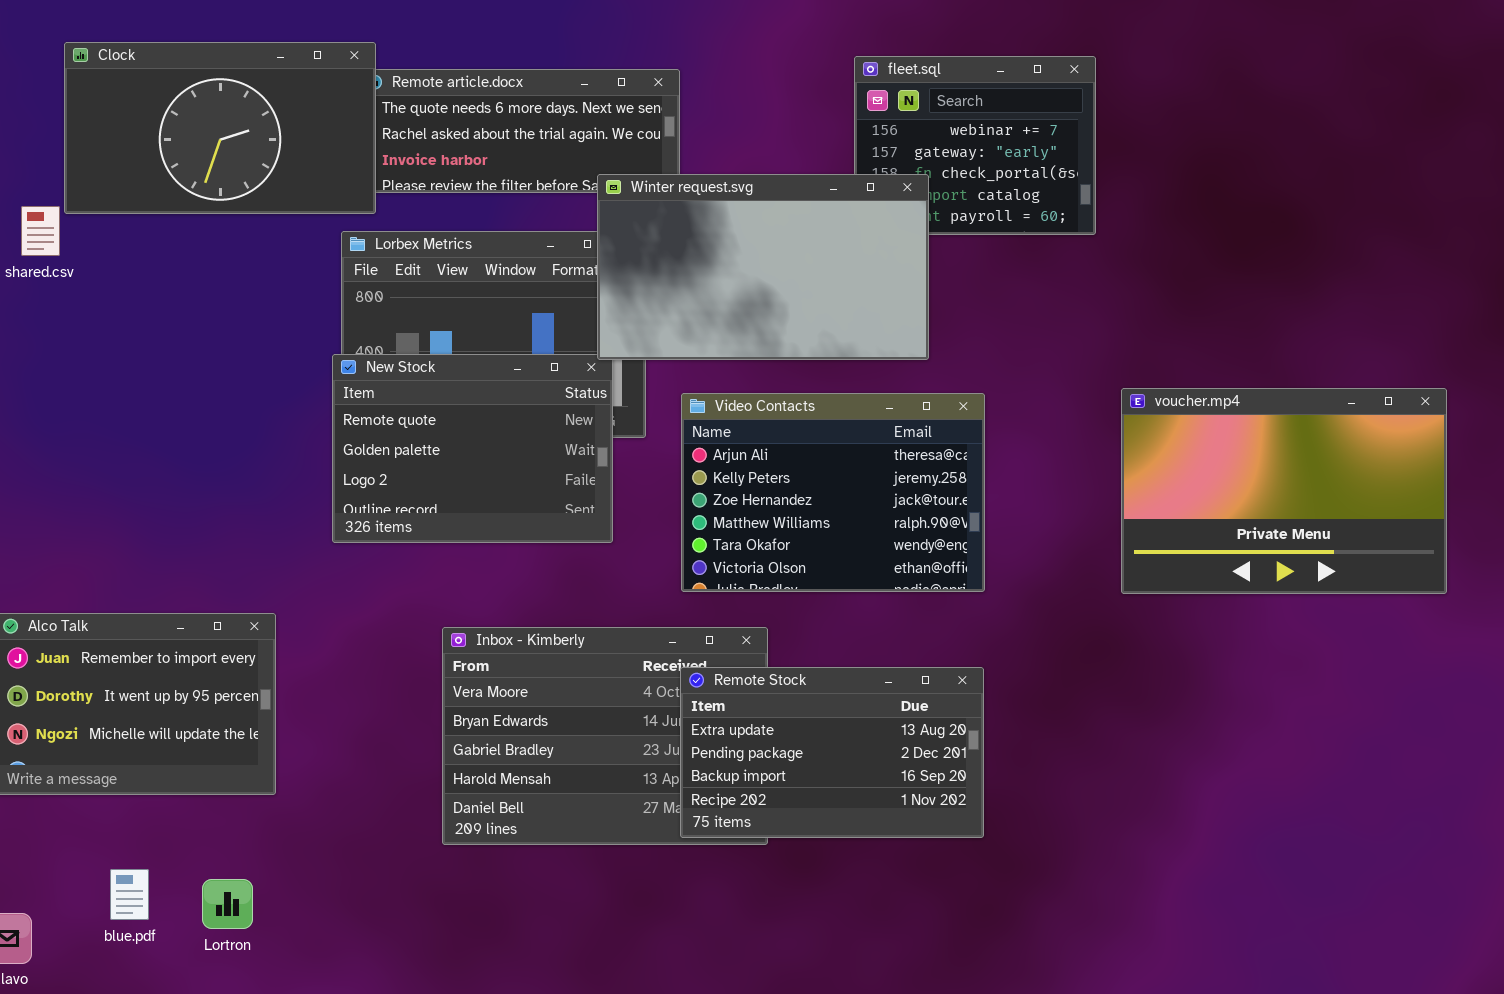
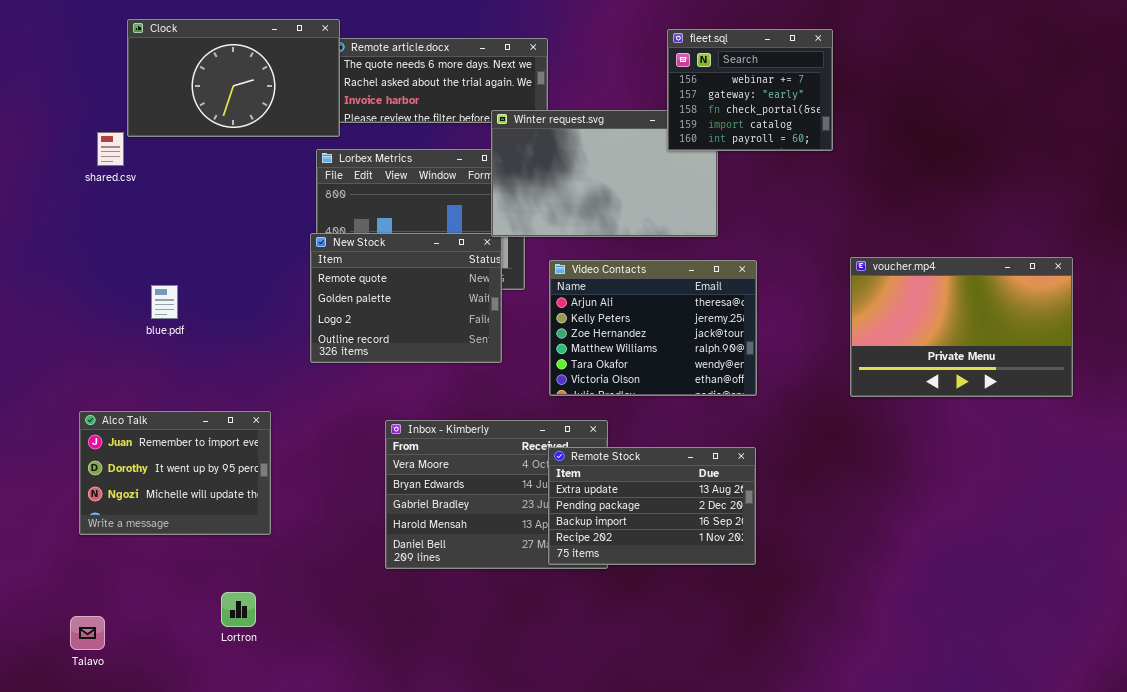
fleet.sql: [854,56,1096,235] -> [667,29,833,151], raised
blue.pdf: [110,869,149,920] -> [151,285,178,319], moved

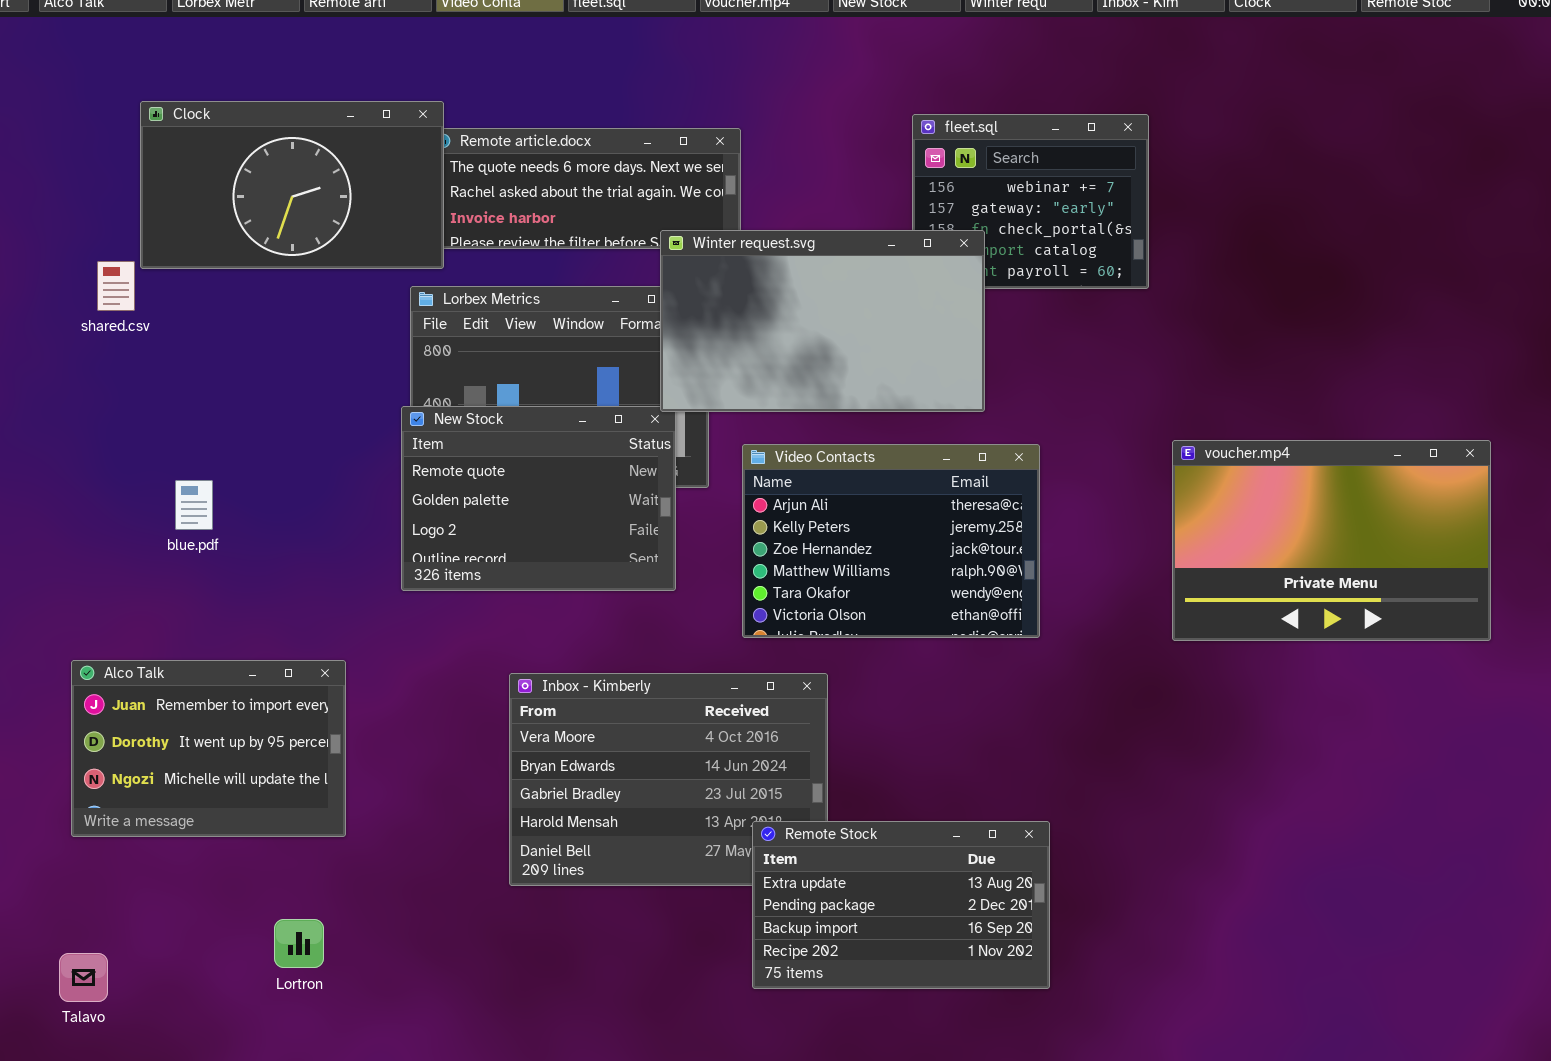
Winter request.svg: [491,110,718,237] -> [660,230,985,412], raised
Remote Stock: [548,447,756,565] -> [752,821,1050,989], moved

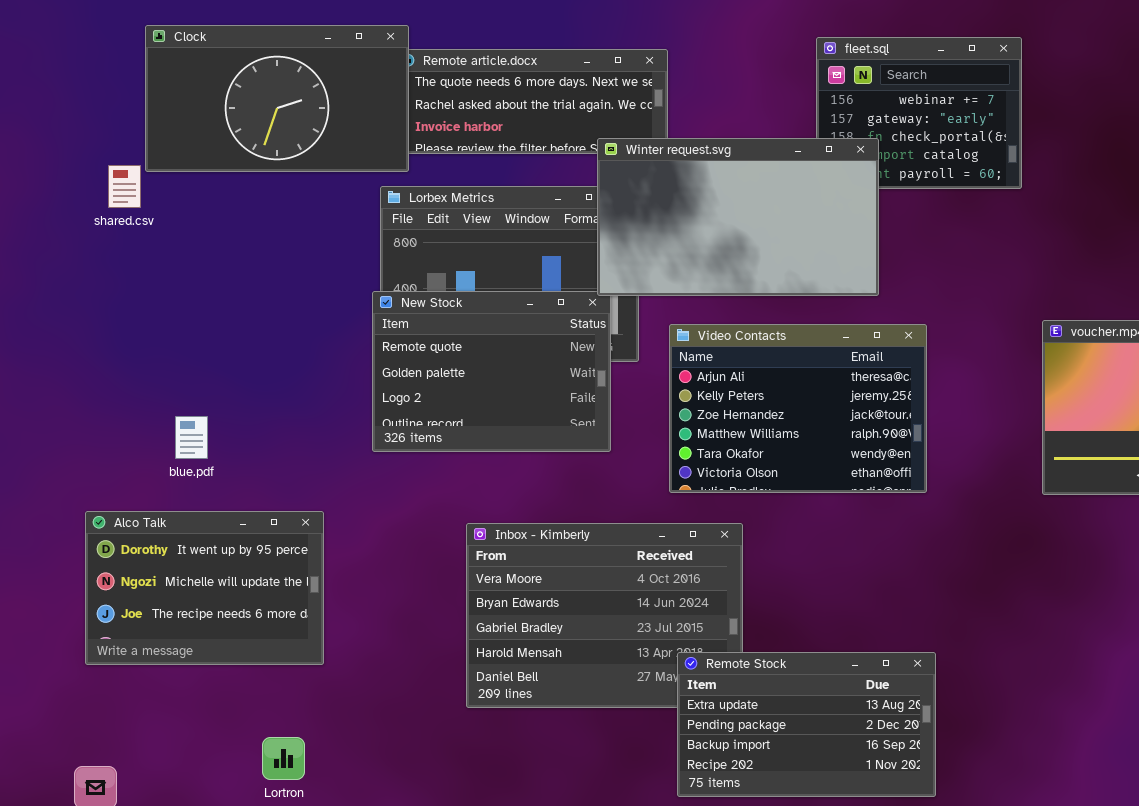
blue.pdf: [175,480,213,530] -> [175,416,208,459], moved
Alco Talk: [71,660,346,837] -> [85,511,324,665], scrolled down 1 row

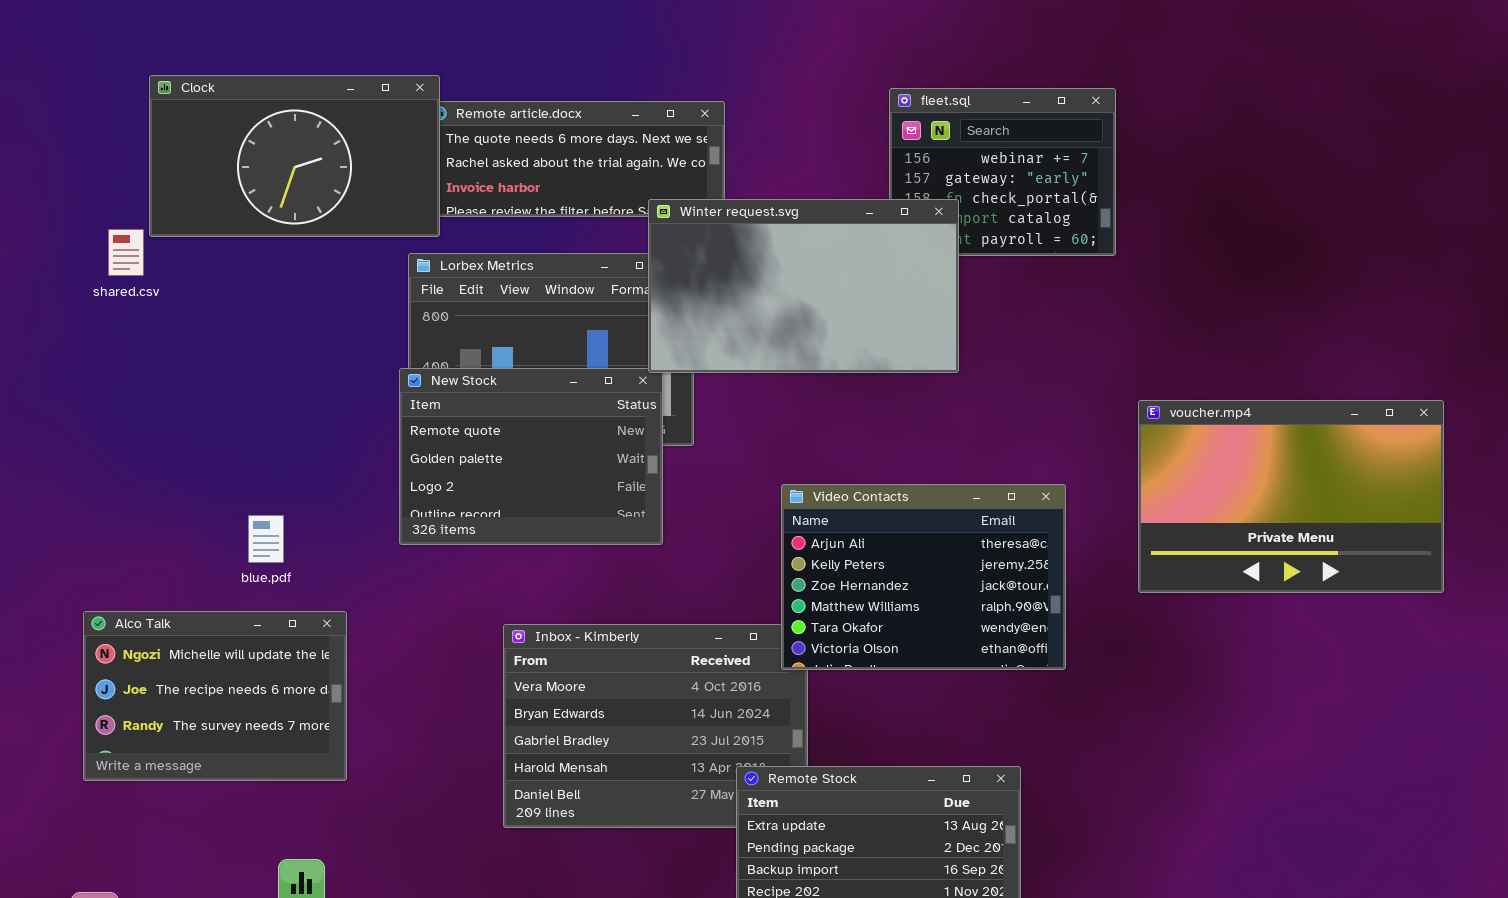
Video Contacts: [669,324,927,493] -> [781,484,1066,670], moved
blue.pdf: [175,416,208,459] -> [248,515,284,563], moved
Alco Talk: [85,511,324,665] -> [83,611,347,781], scrolled down 1 row

